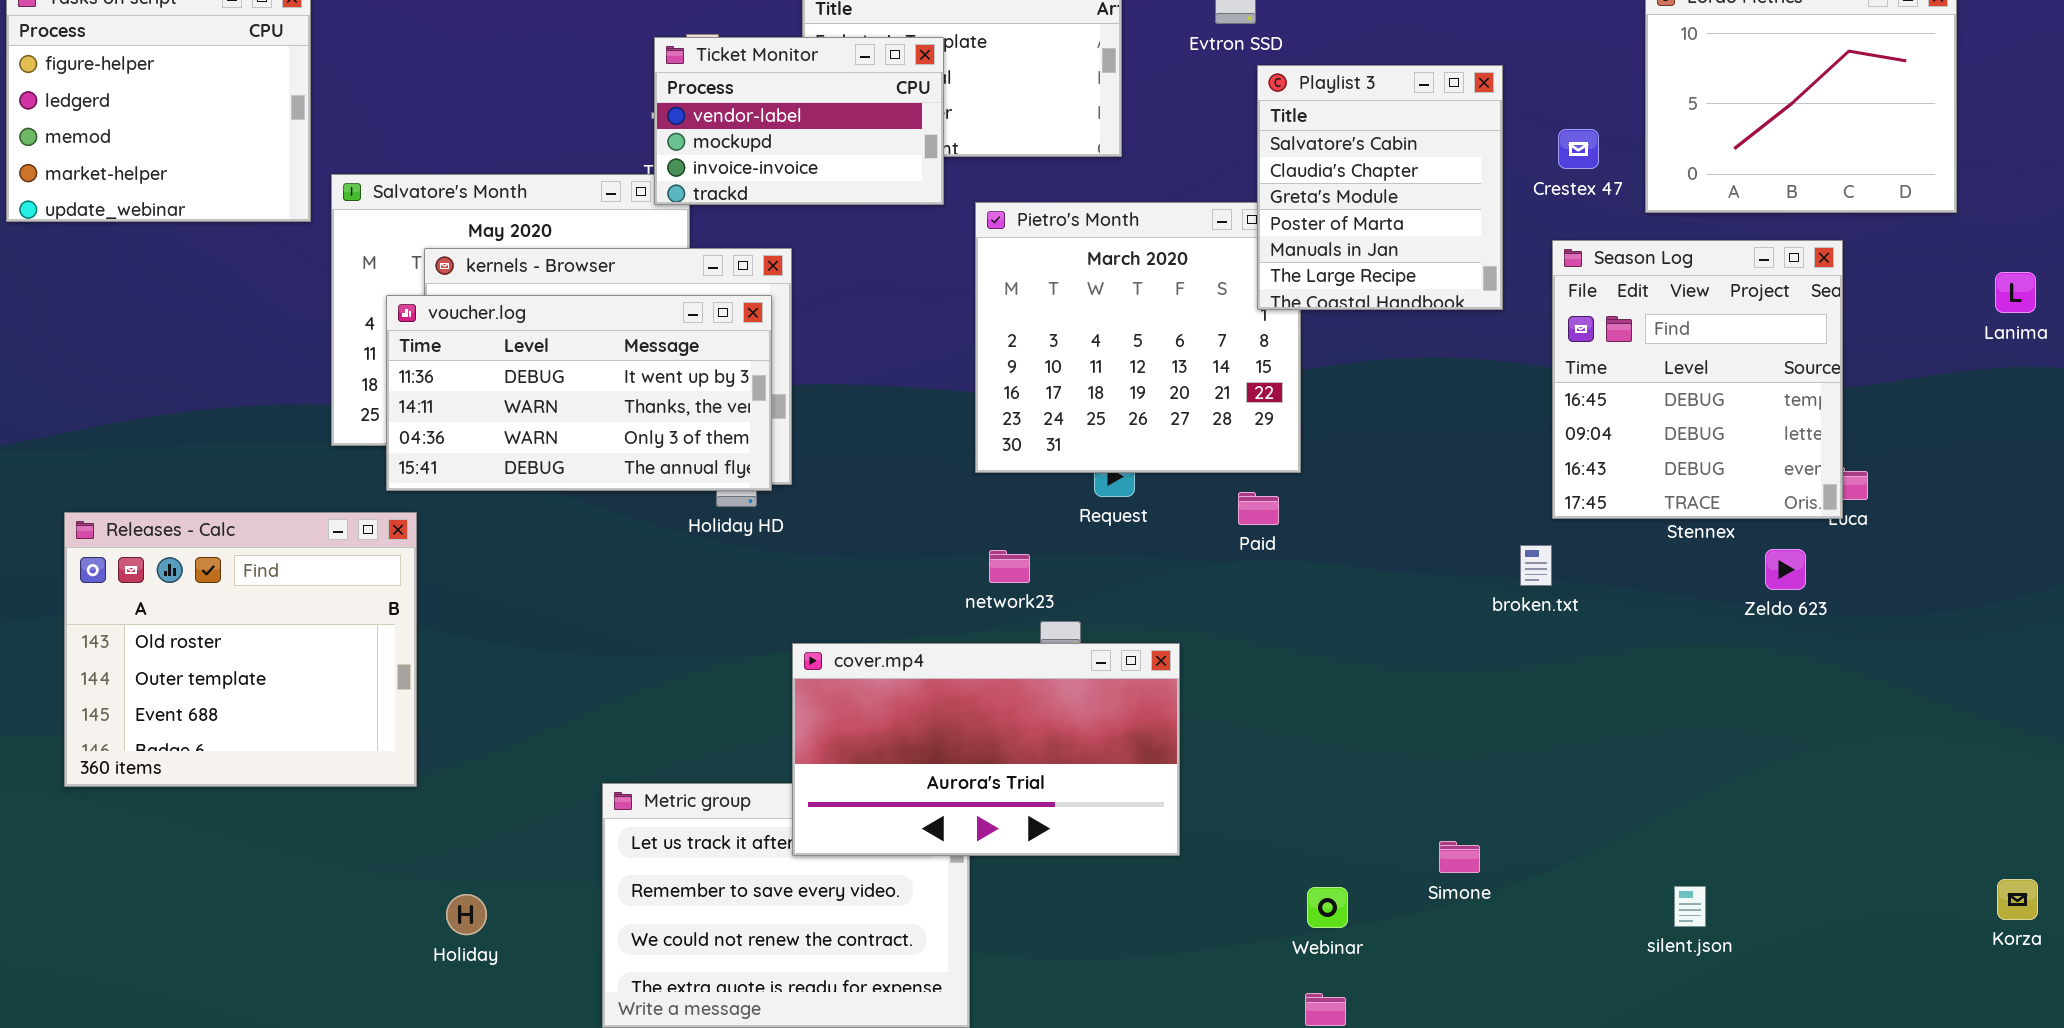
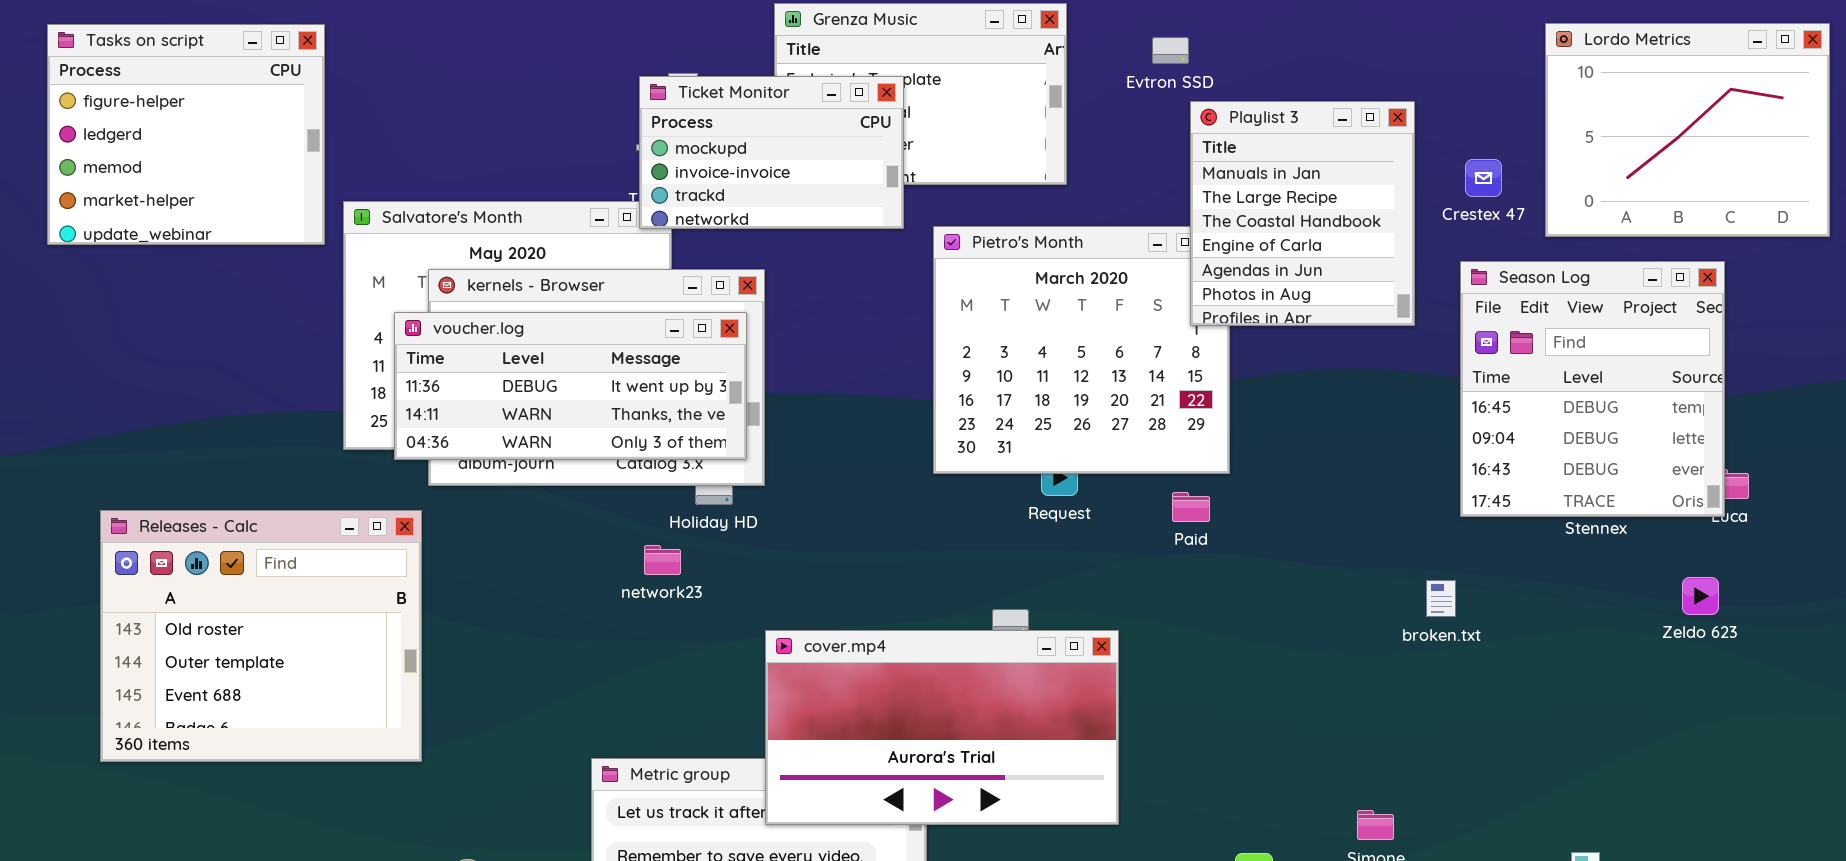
Ticket Monitor: [654,37,944,205] -> [639,76,904,229], scrolled down 1 row
Playlist 3: [1257,65,1503,310] -> [1190,101,1415,326], scrolled down 4 rows
voucher.log: [386,295,772,491] -> [394,312,747,460], resized
broken.txt: [1520,545,1552,586] -> [1426,580,1456,617], moved
Zeldo 623: [1765,549,1806,590] -> [1682,577,1719,615], moved
network23: [989,550,1030,583] -> [644,545,681,575], moved

